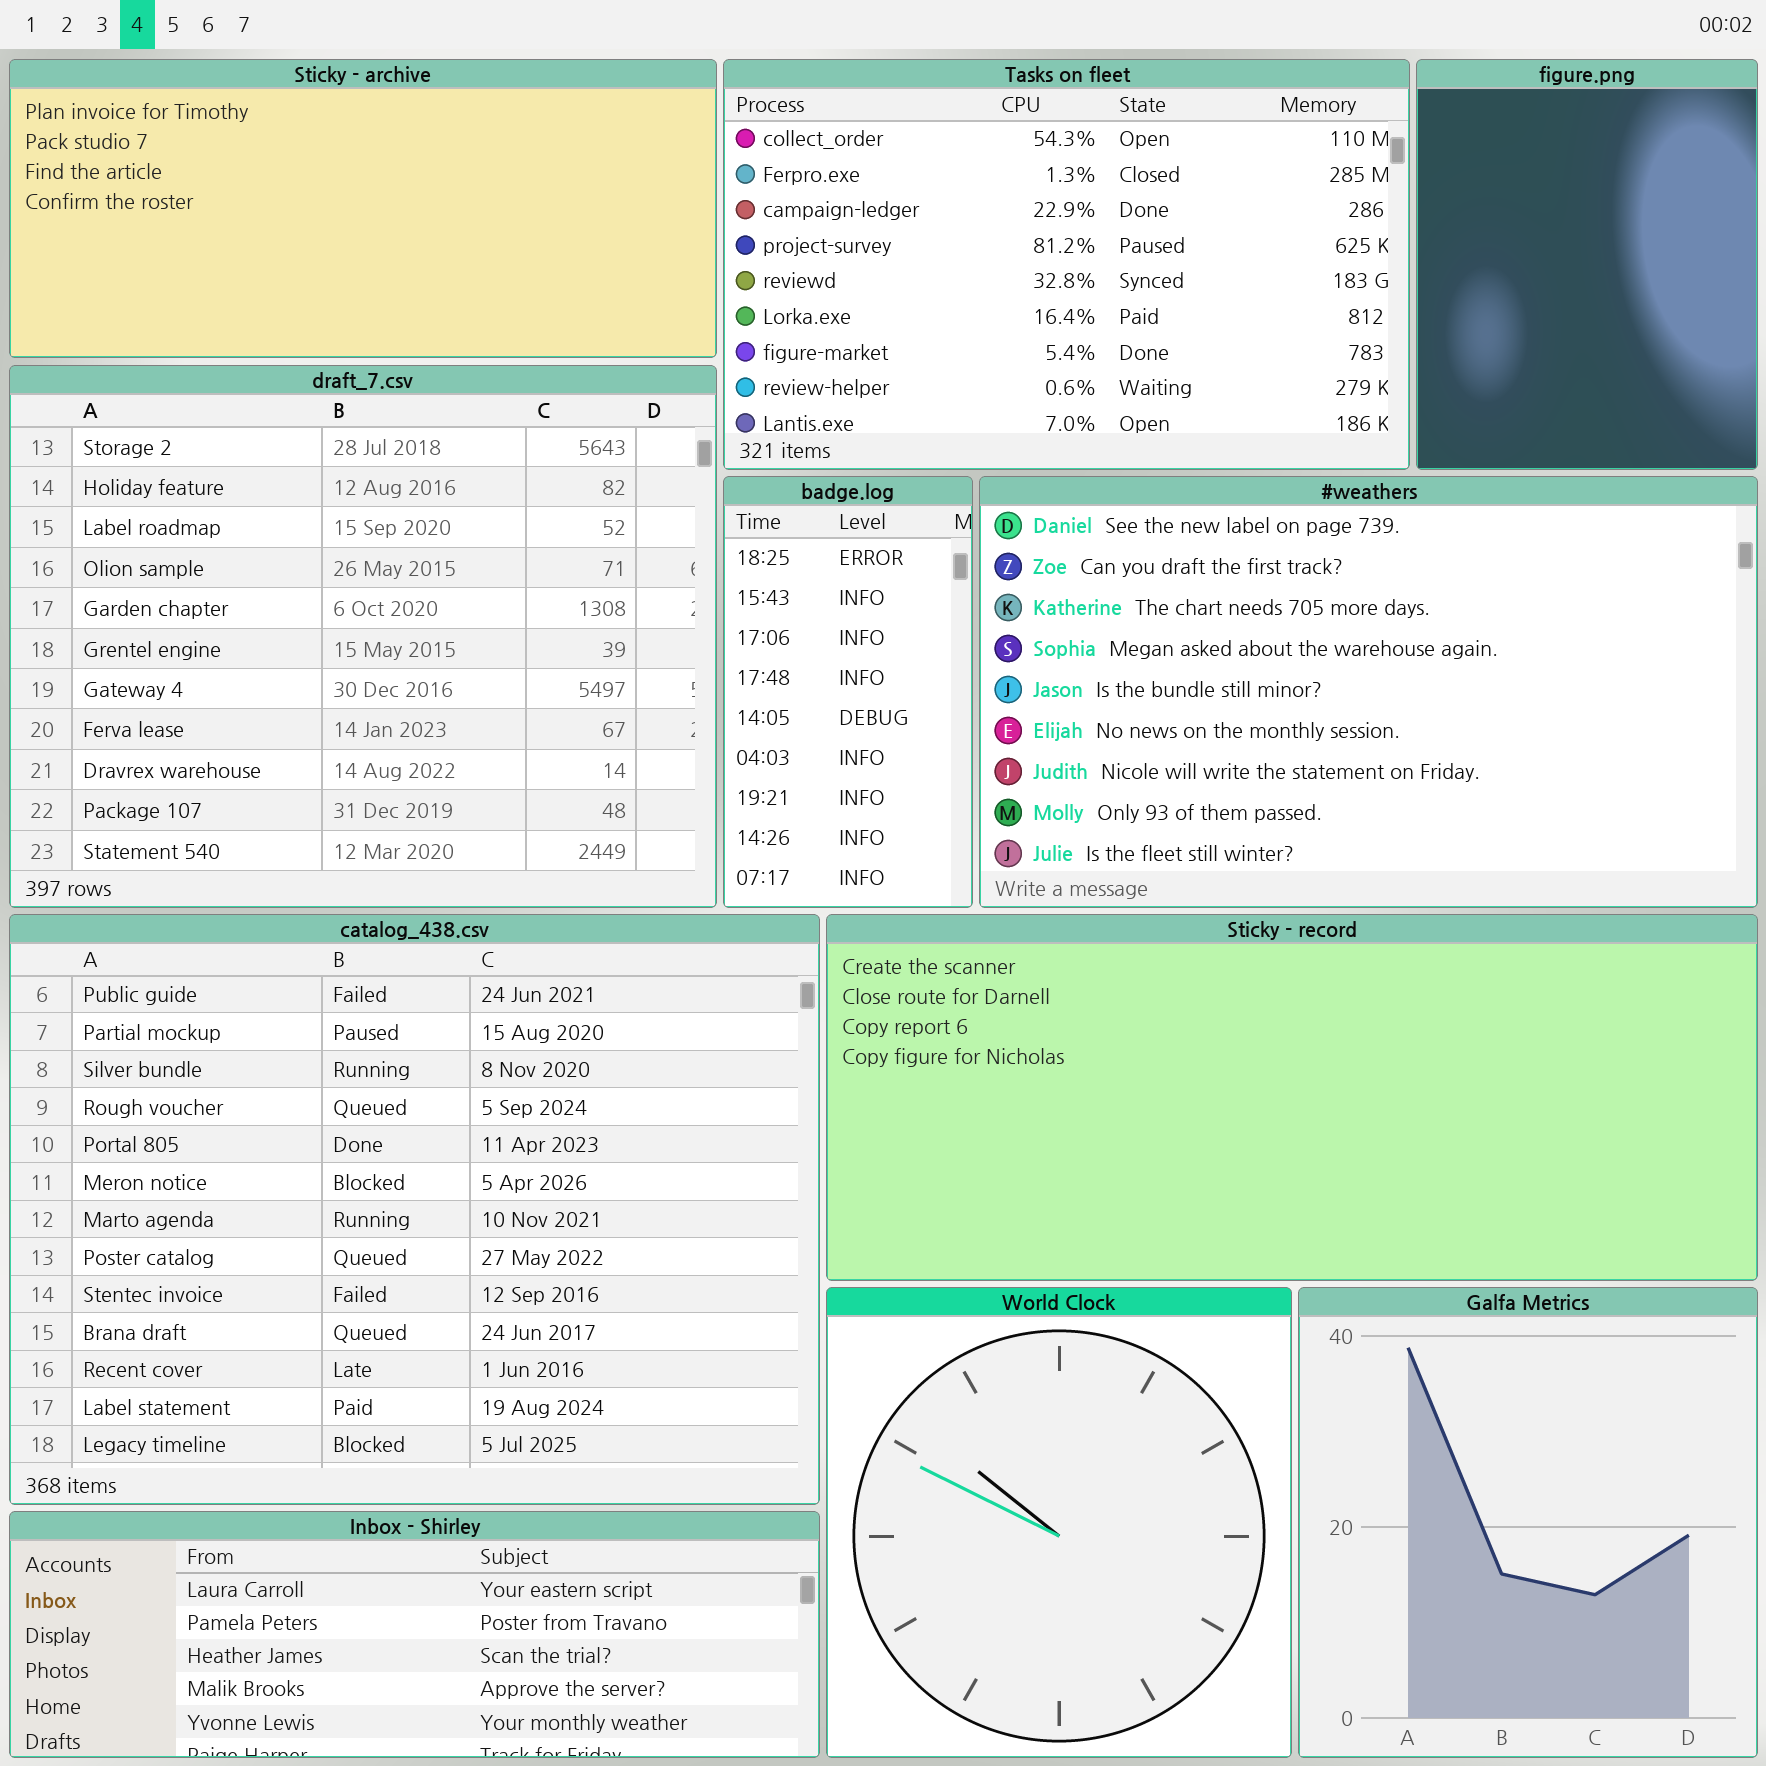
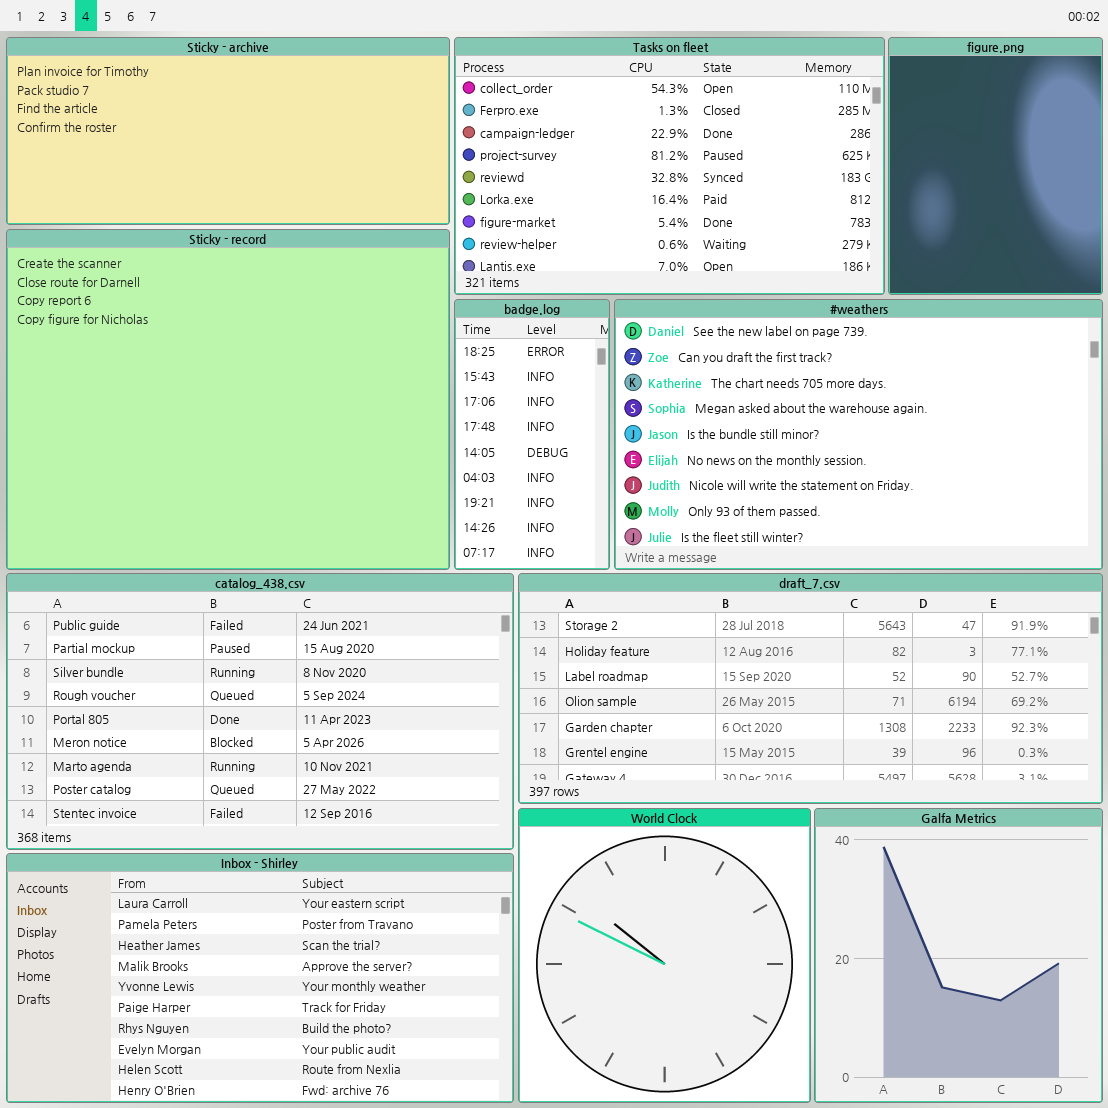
draft_7.csv: [9,365,717,908] -> [518,573,1103,804], moved, resized
catalog_438.csv: [9,914,820,1505] -> [6,573,514,850], resized
Sticky - record: [826,914,1758,1281] -> [6,229,450,570], moved, resized
Inbox - Shirley: [9,1511,820,1758] -> [6,853,514,1103], resized

